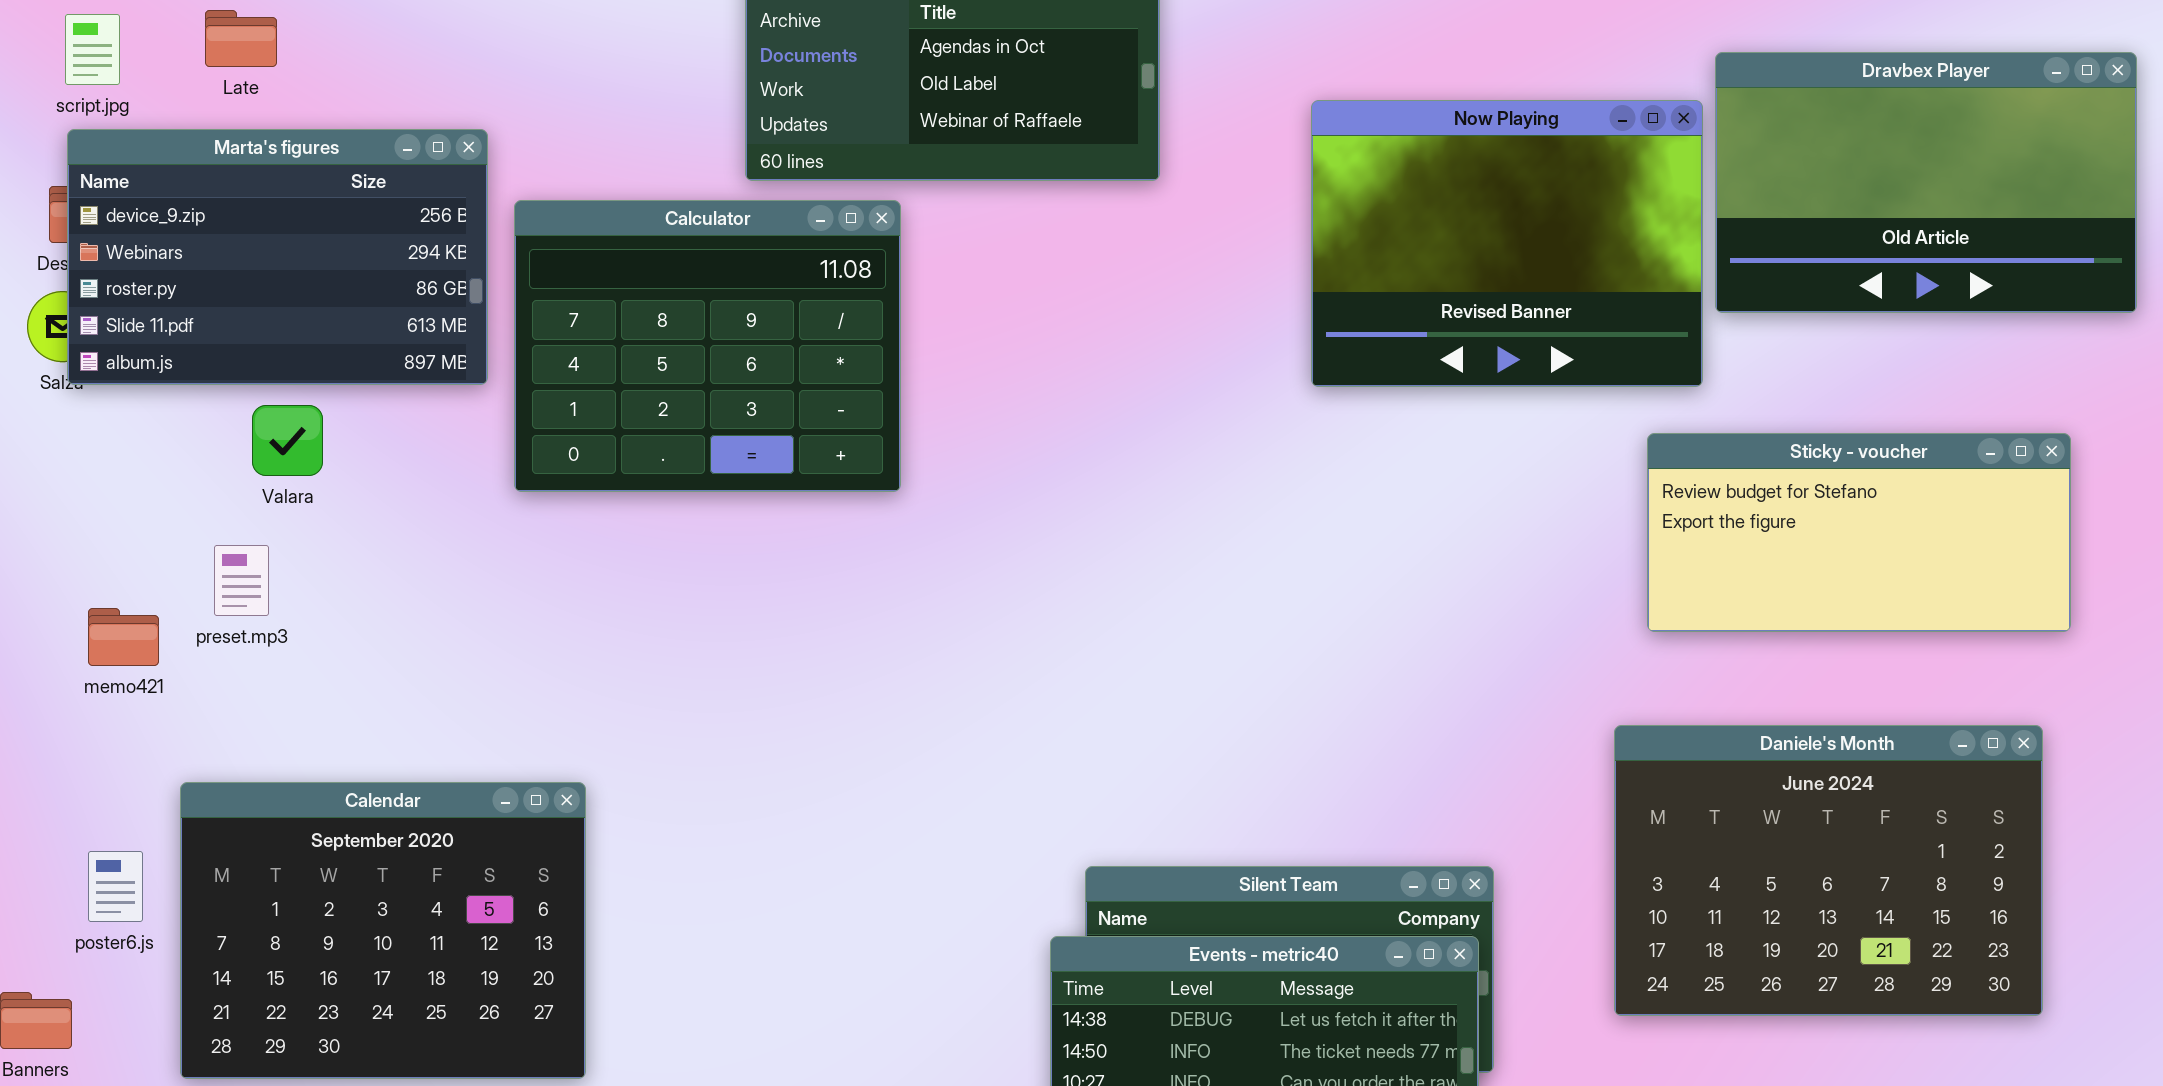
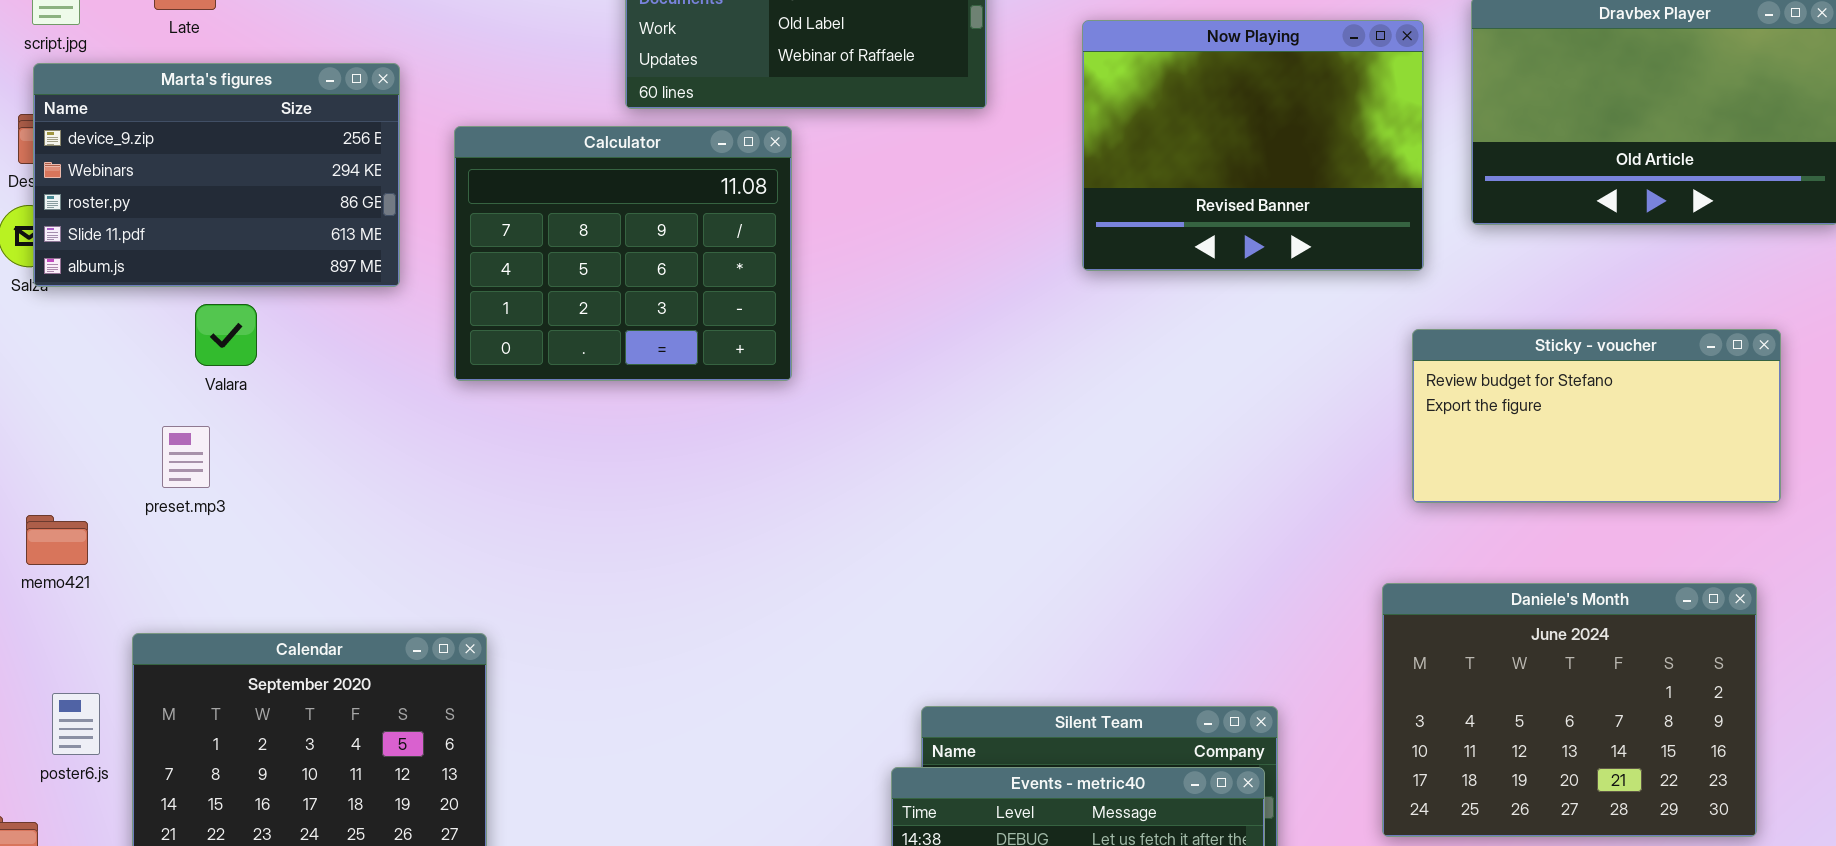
Now Playing: [1311,100,1703,387] -> [1082,20,1424,271], moved
Calculator: [514,200,901,492] -> [454,126,792,381], moved
memo421: [88,608,159,666] -> [26,515,88,565], moved

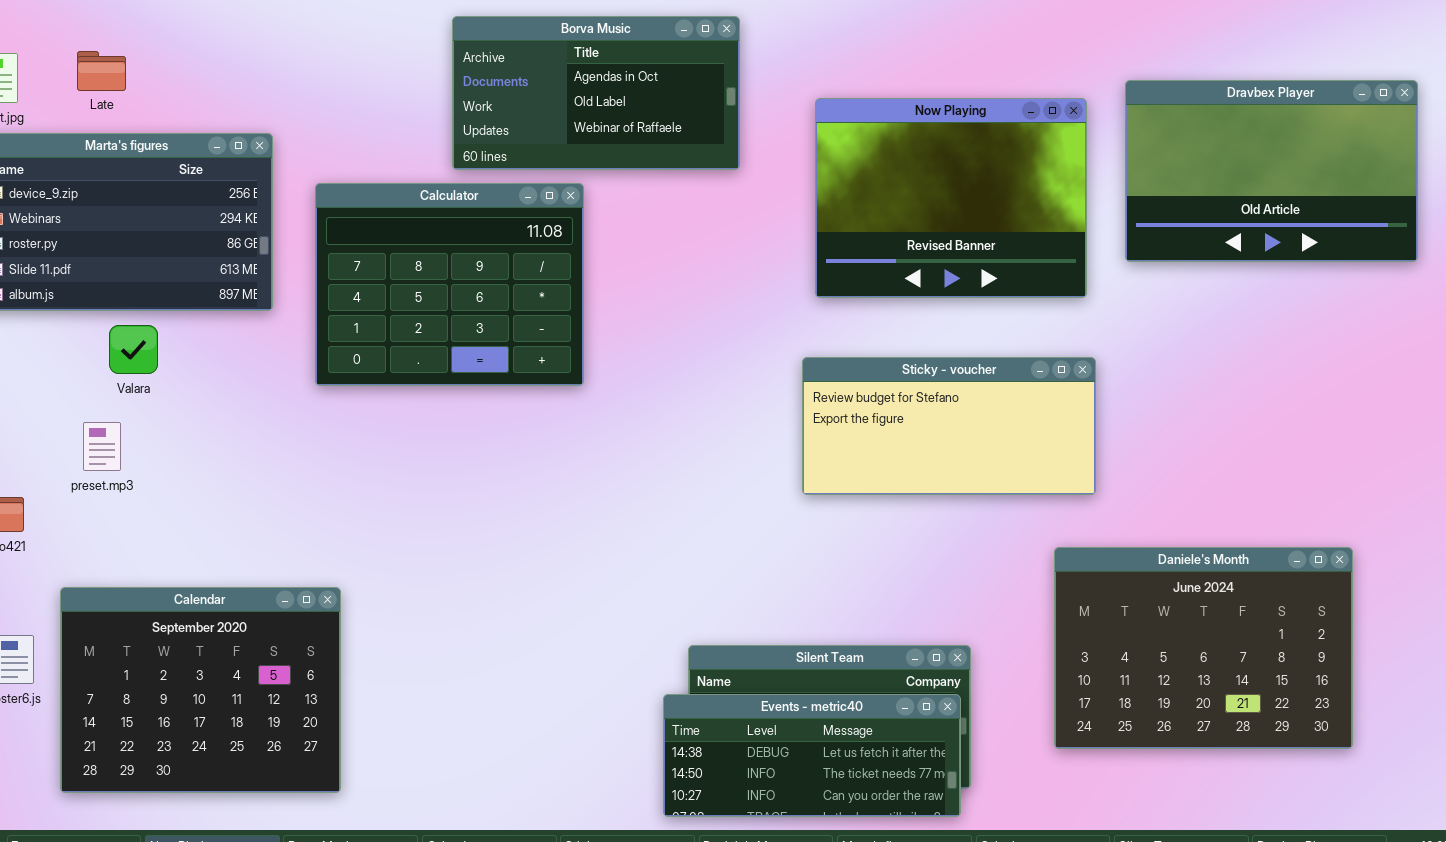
Sticky - voucher: [1412,329,1781,503] -> [802,357,1096,495], moved

